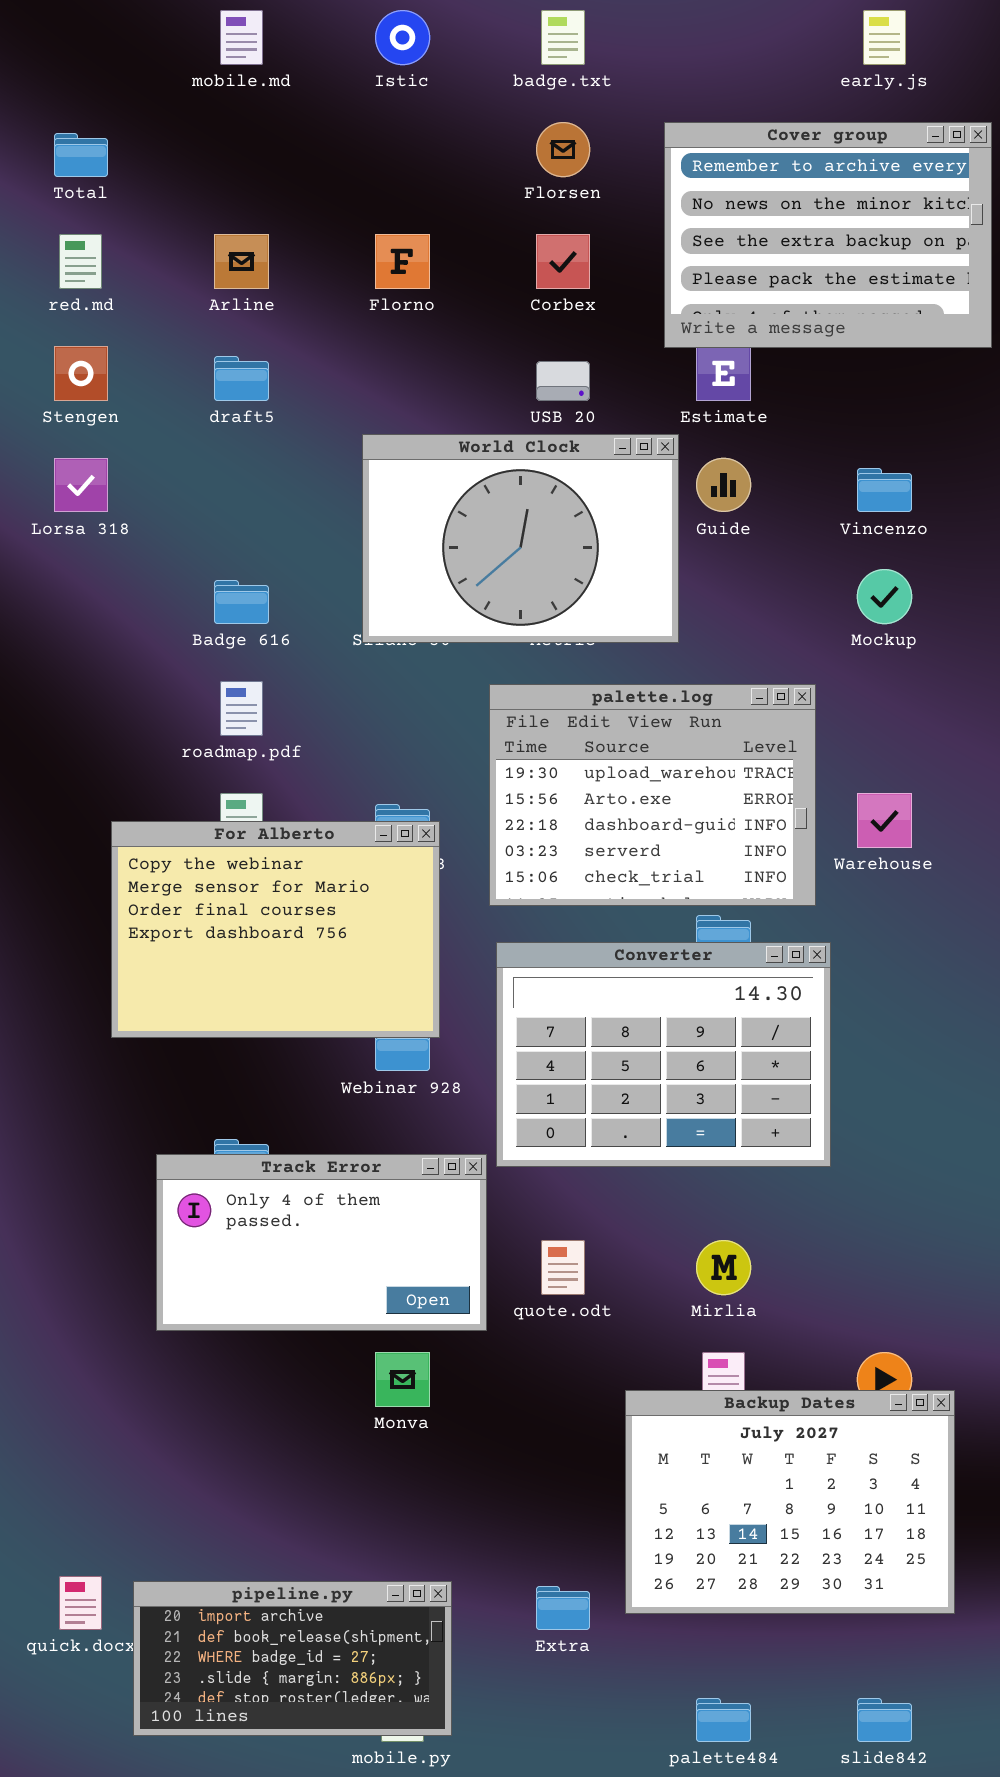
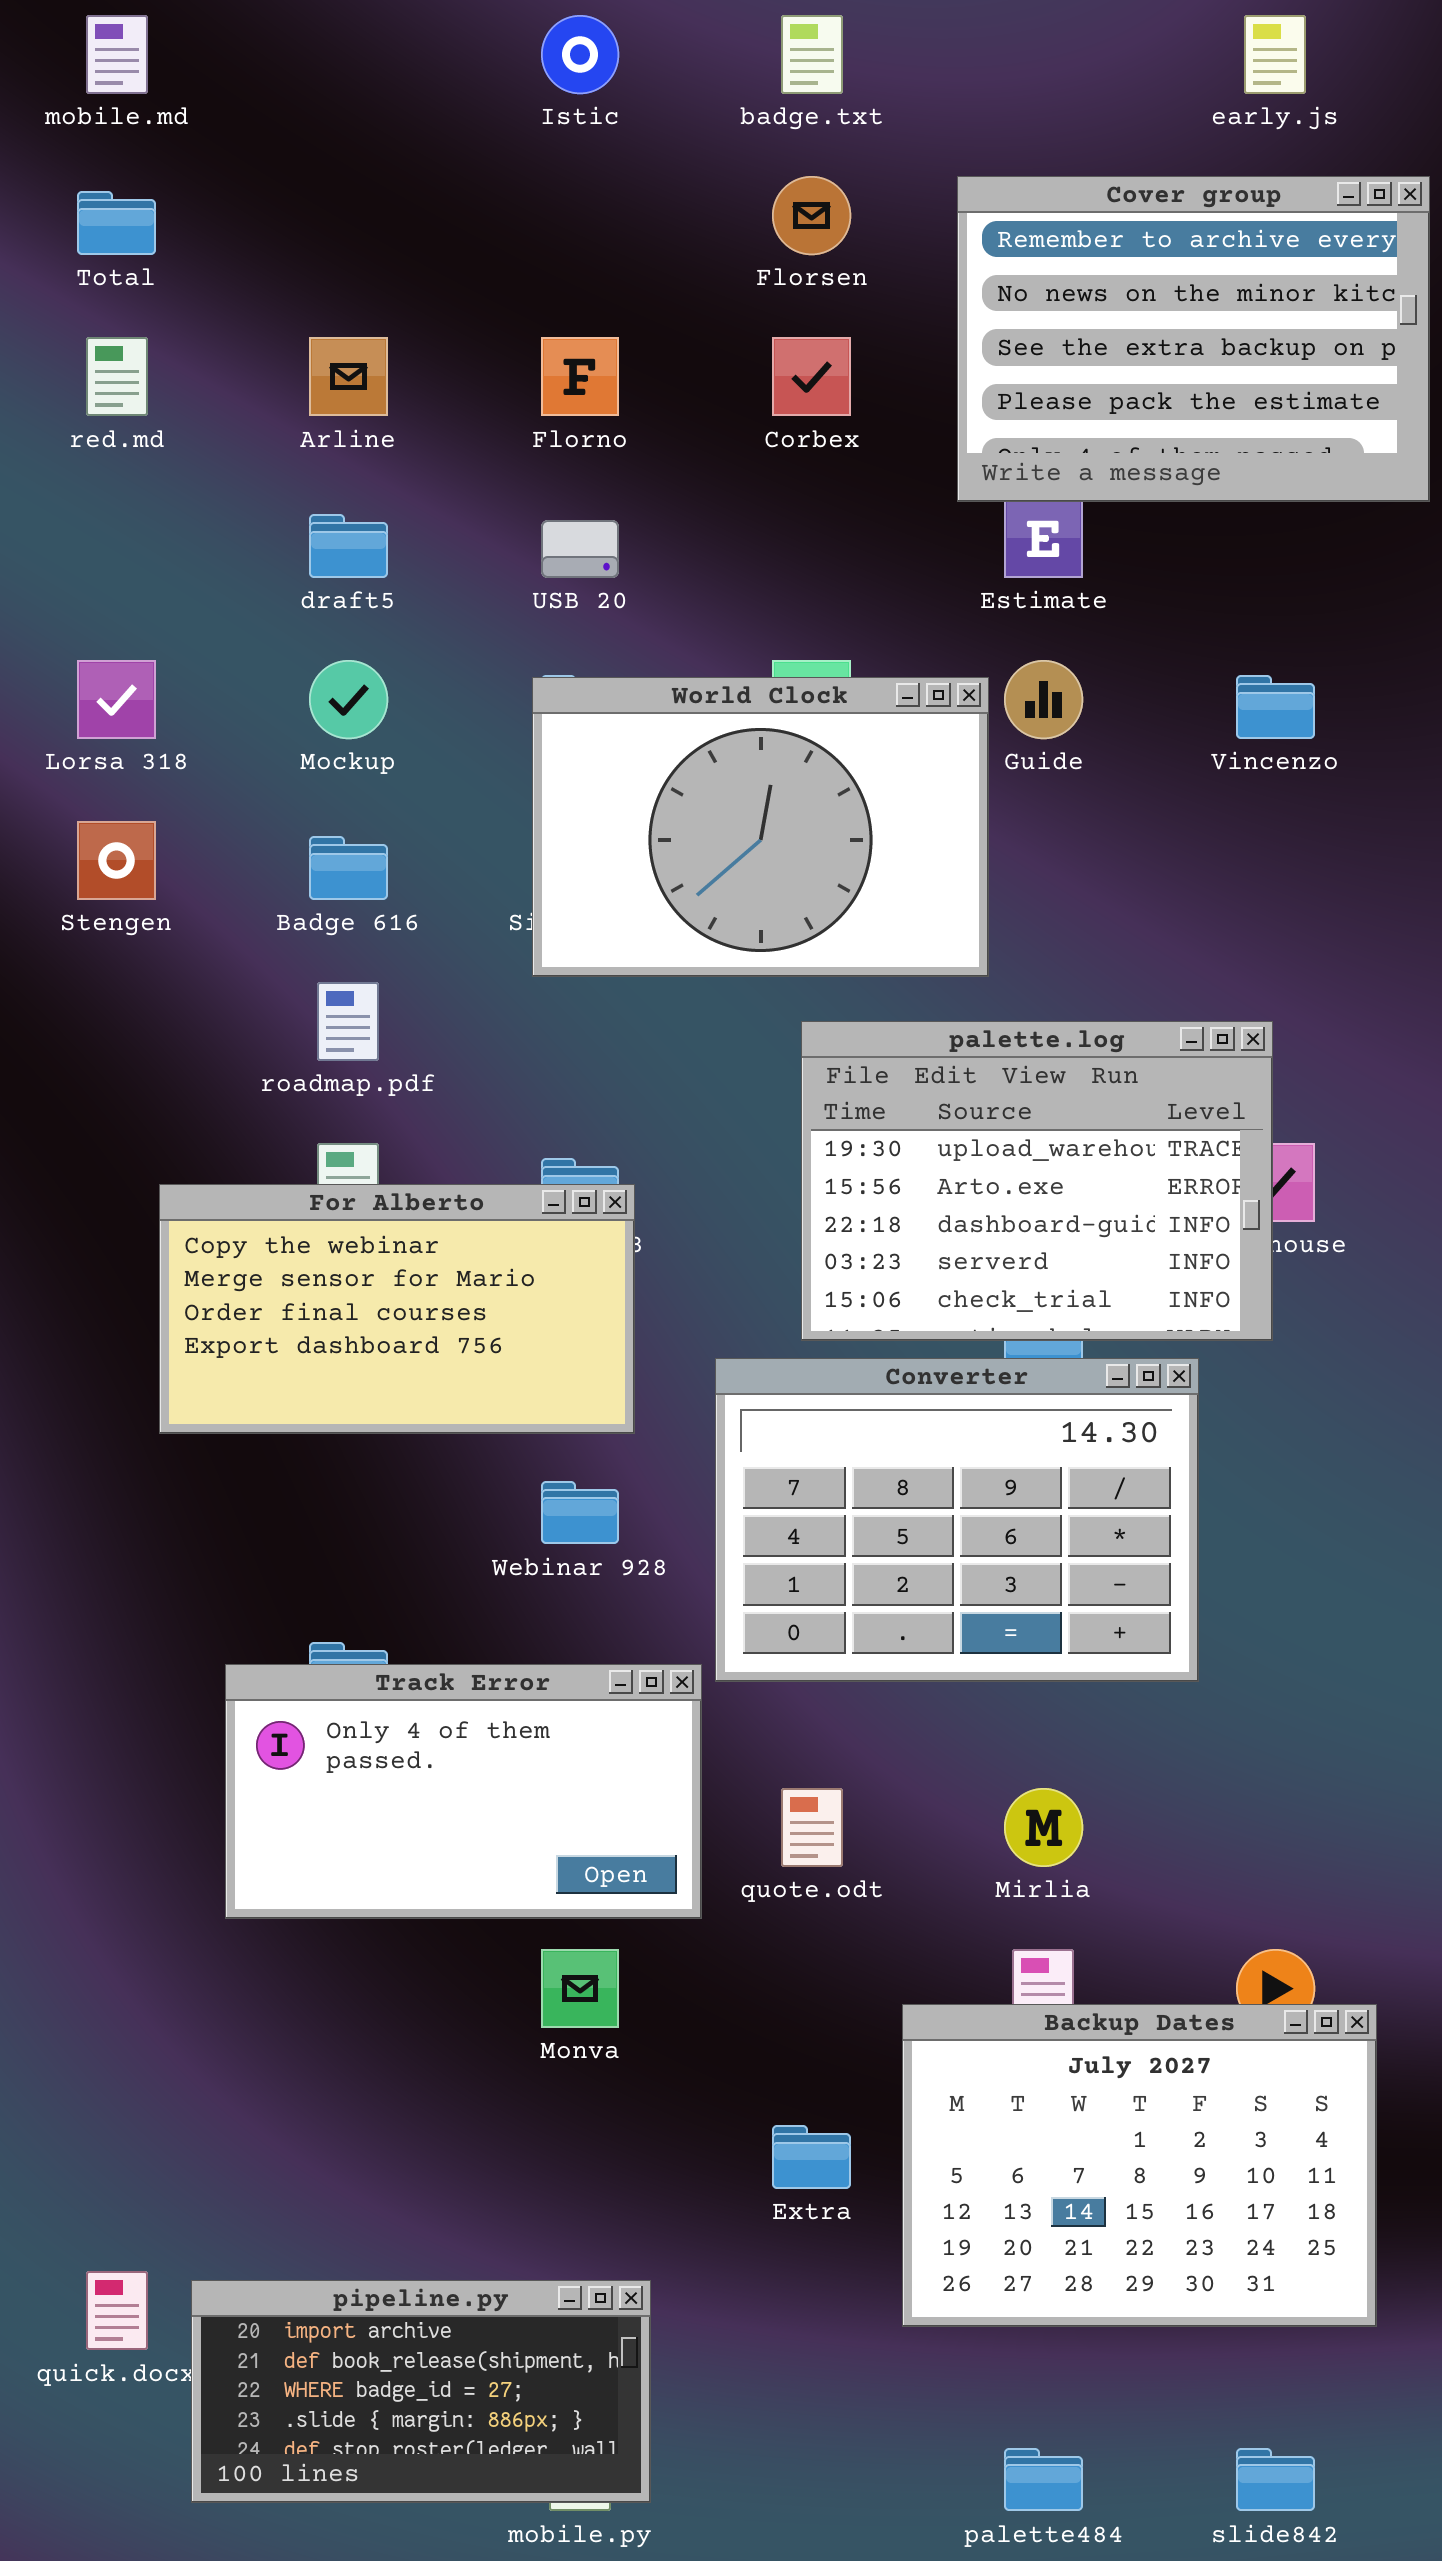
mobile.md: [220,10,263,65] -> [86,15,148,94], moved
Stengen: [54,346,108,401] -> [77,821,156,900], moved
USB 20: [536,361,590,401] -> [541,520,619,578], moved
World Clock: [362,434,679,643] -> [532,677,989,977], moved
Mockup: [857,569,912,624] -> [309,660,388,739], moved
palette.log: [489,684,816,906] -> [801,1021,1273,1341], moved
For Alberto: [111,821,440,1038] -> [159,1184,635,1434], resized
Extra: [536,1586,590,1630] -> [772,2125,851,2189], moved

